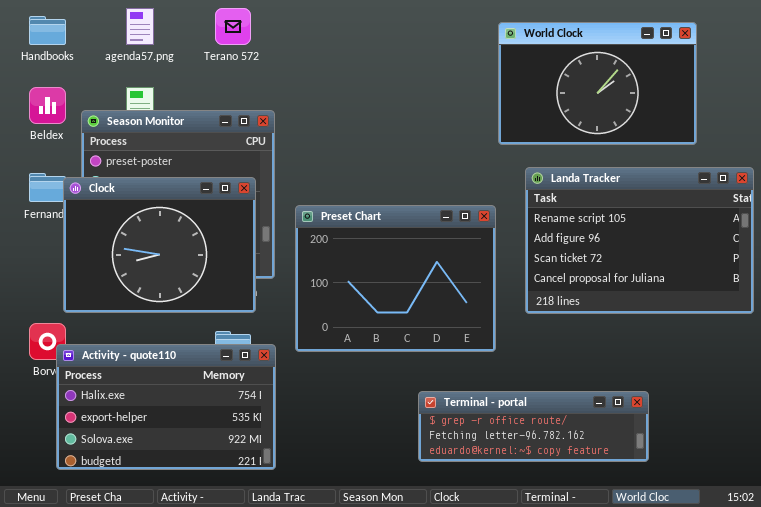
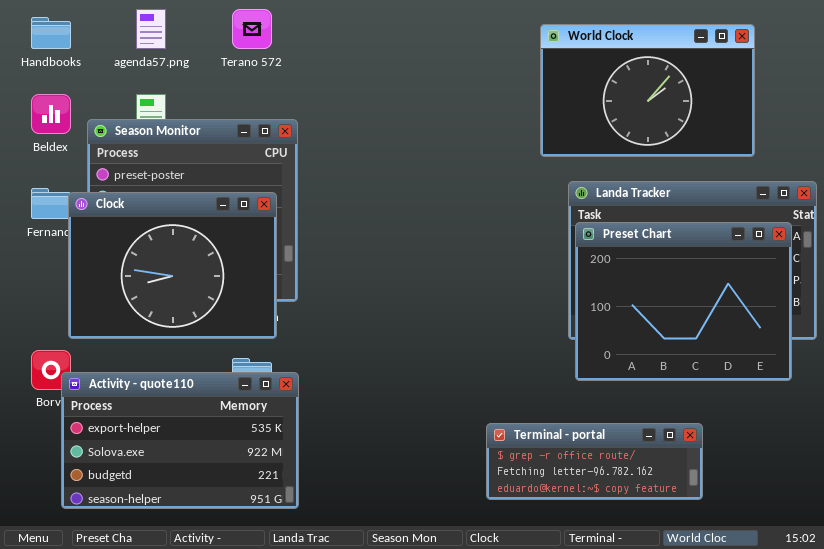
Preset Chart: [295,205,496,352] -> [575,222,792,381], moved
Activity - quote110: [56,344,276,470] -> [61,372,299,509], scrolled down 1 row
Terminal - portal: [418,391,649,462] -> [486,423,703,500], resized

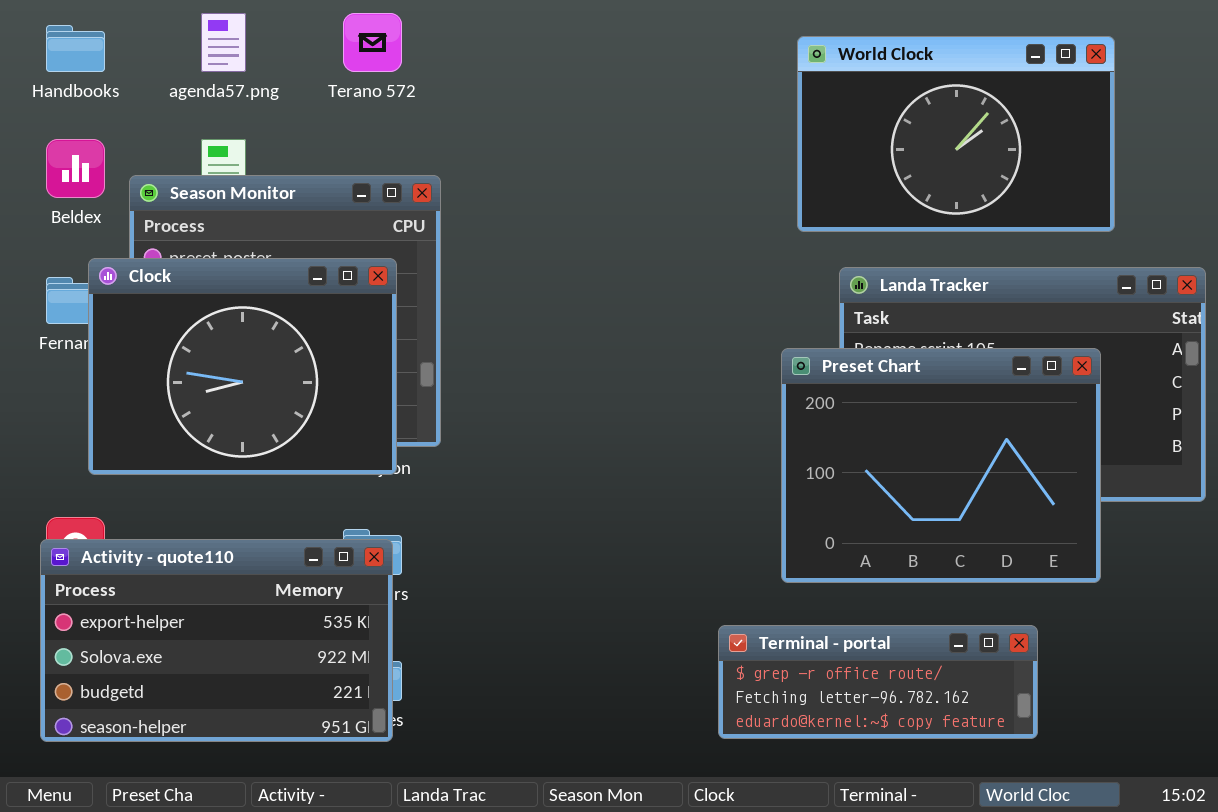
Clock: [68,192,277,339] -> [88,258,397,475], moved
Preset Chart: [575,222,792,381] -> [781,348,1101,583], moved
Activity - quote110: [61,372,299,509] -> [40,539,393,742], moved

